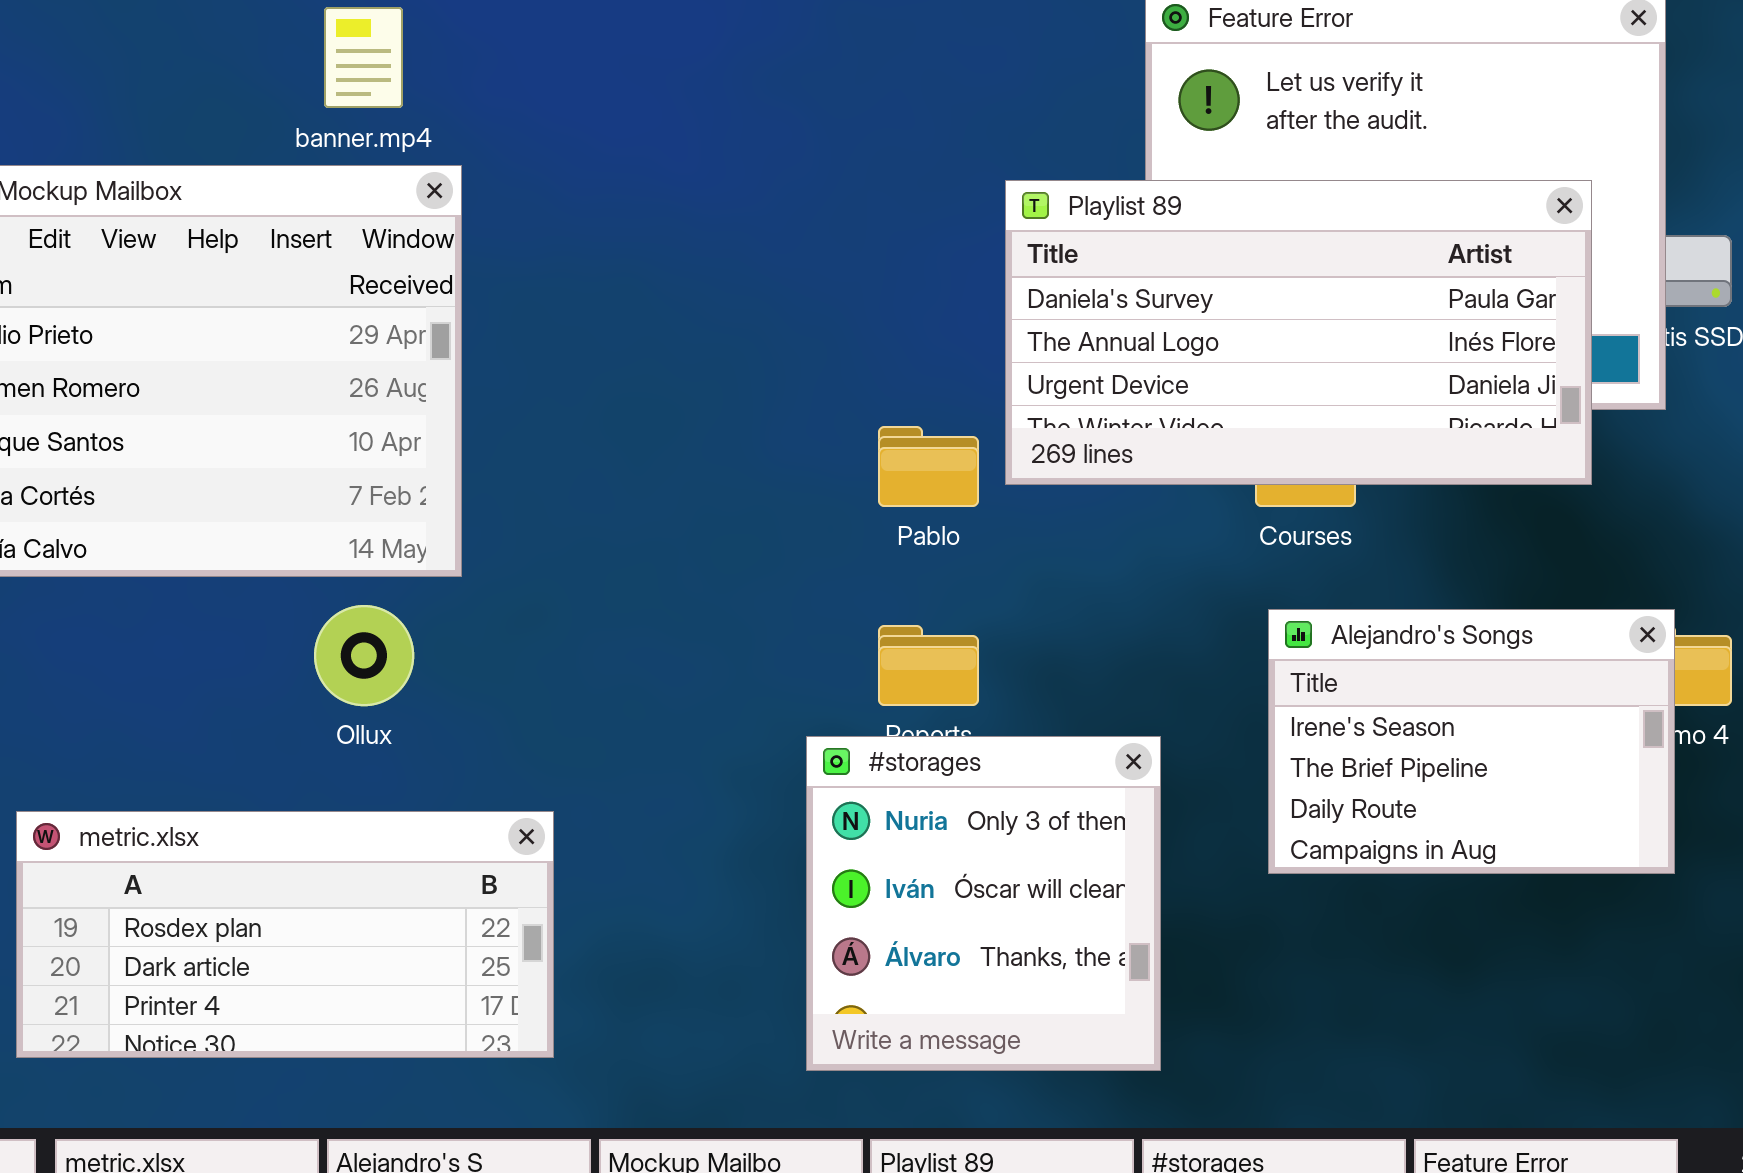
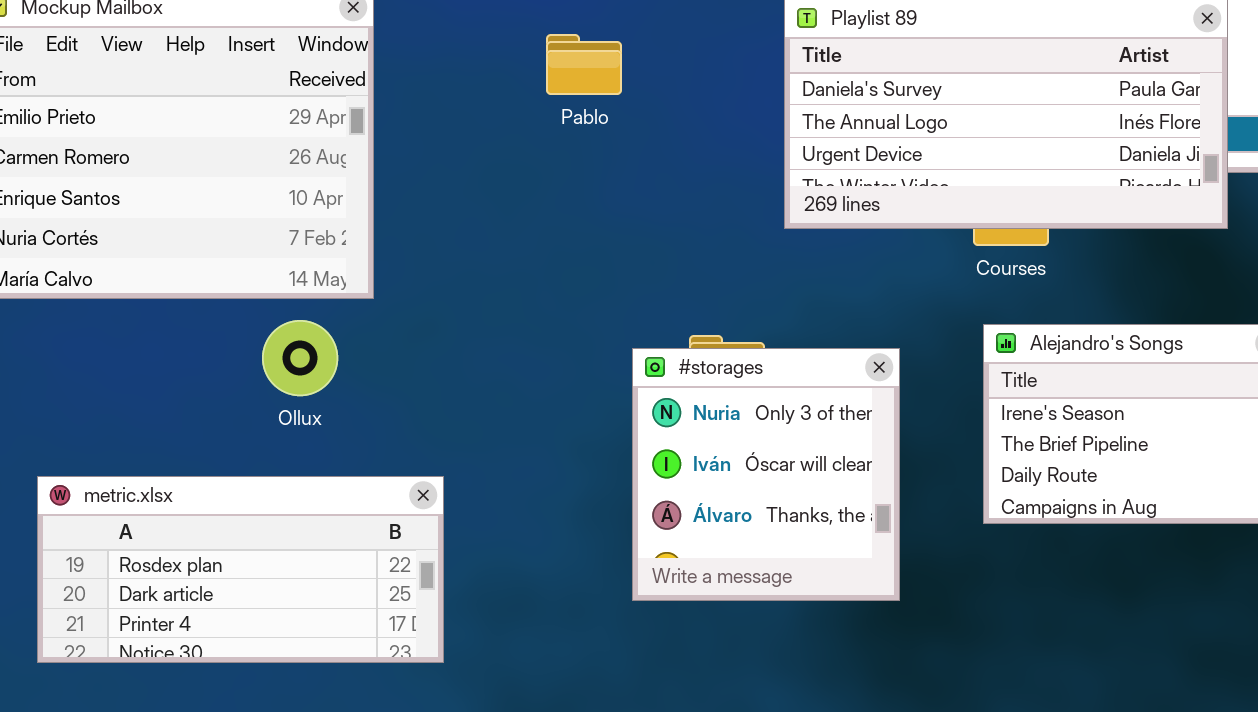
Pablo: [878,426,979,507] -> [546,34,622,95], moved
#storages: [806,736,1161,1071] -> [632,348,900,601], moved

